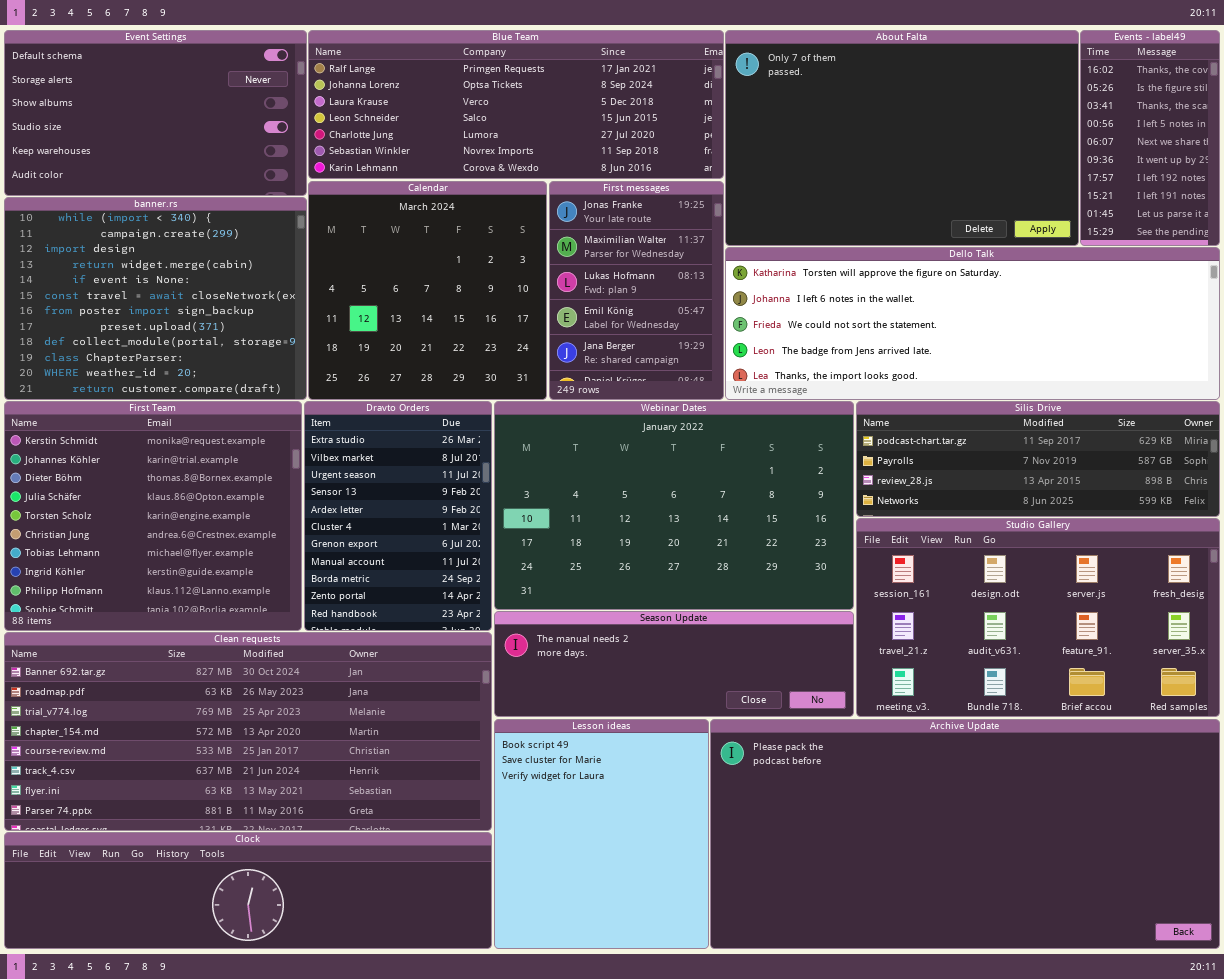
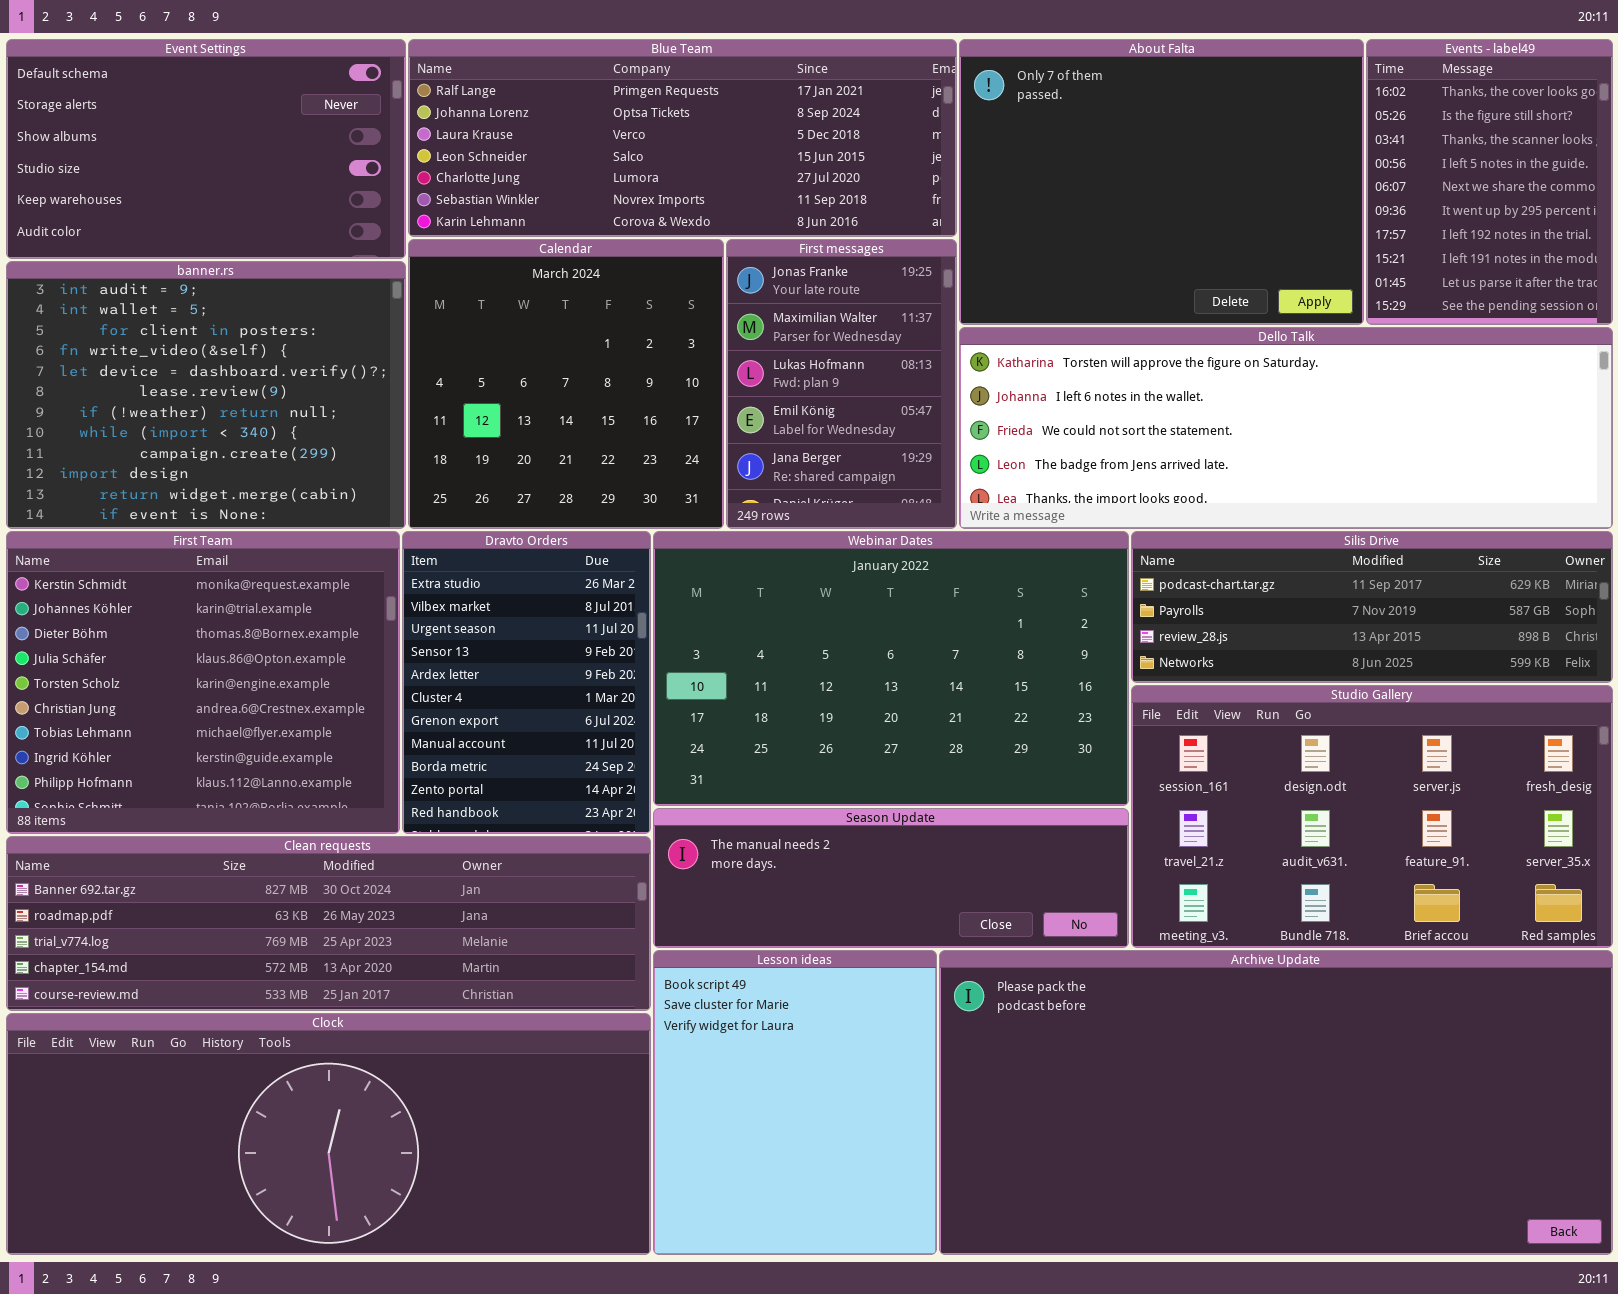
About Falta: [725,30,1079,246] -> [959,39,1364,325], resized
Events - label49: [1080,30,1220,246] -> [1366,39,1613,325], resized
banner.rs: [4,197,307,400] -> [6,261,406,529], scrolled up 7 rows
Clean requests: [4,632,492,831] -> [6,836,651,1011], resized
Clock: [4,832,492,949] -> [6,1013,651,1255], resized

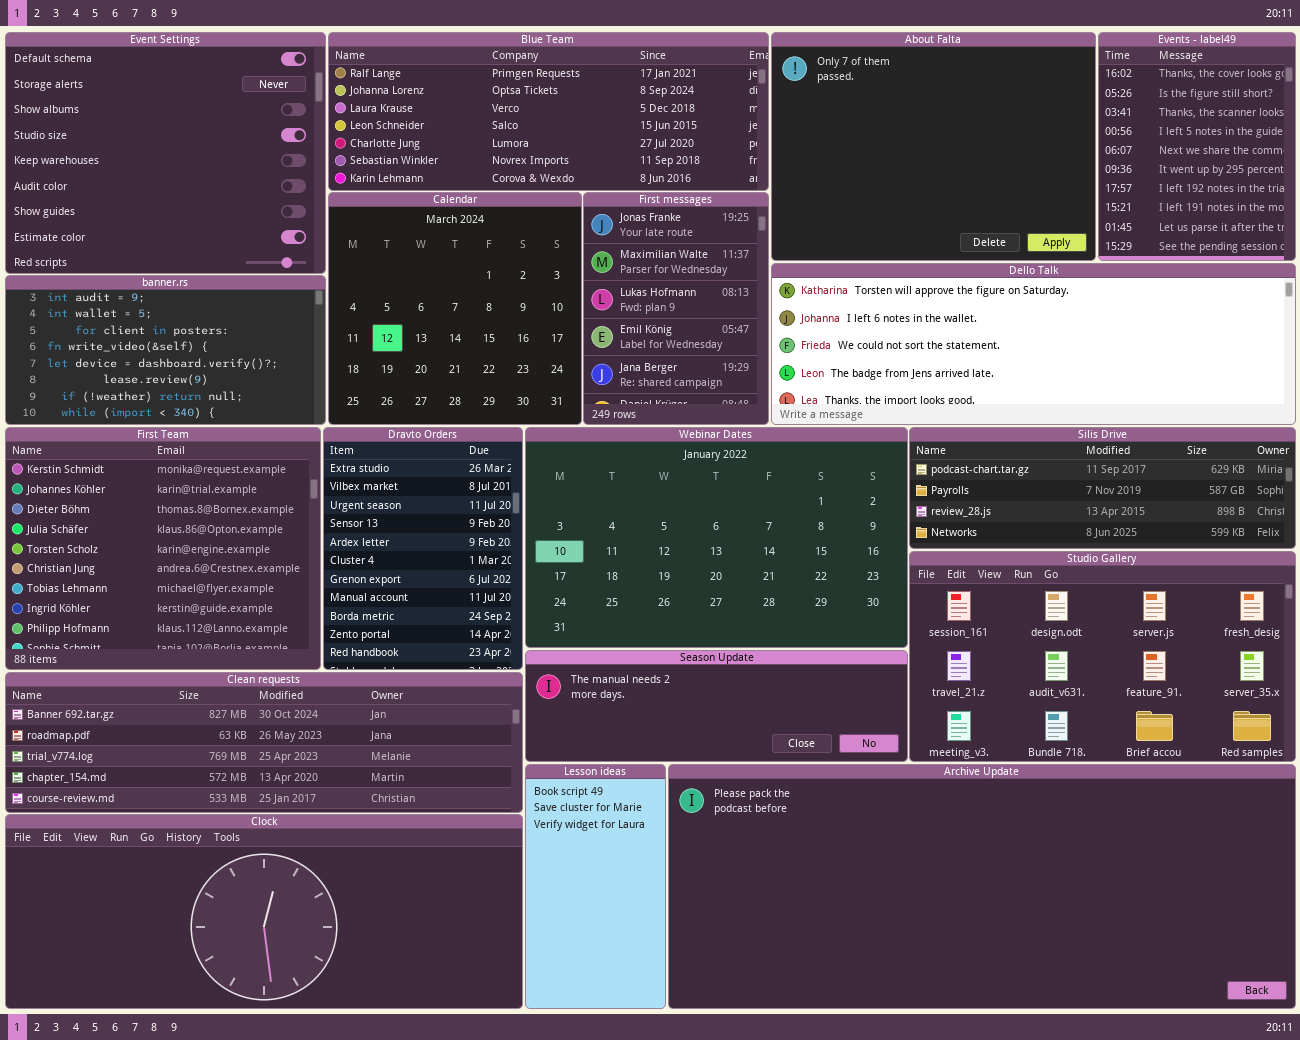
Event Settings: [6,39,406,259] -> [5,32,326,274], resized
banner.rs: [6,261,406,529] -> [5,275,326,425], resized
Lesson ideas: [653,950,937,1255] -> [525,764,666,1009], resized
Archive Update: [939,950,1613,1255] -> [668,764,1296,1009], resized

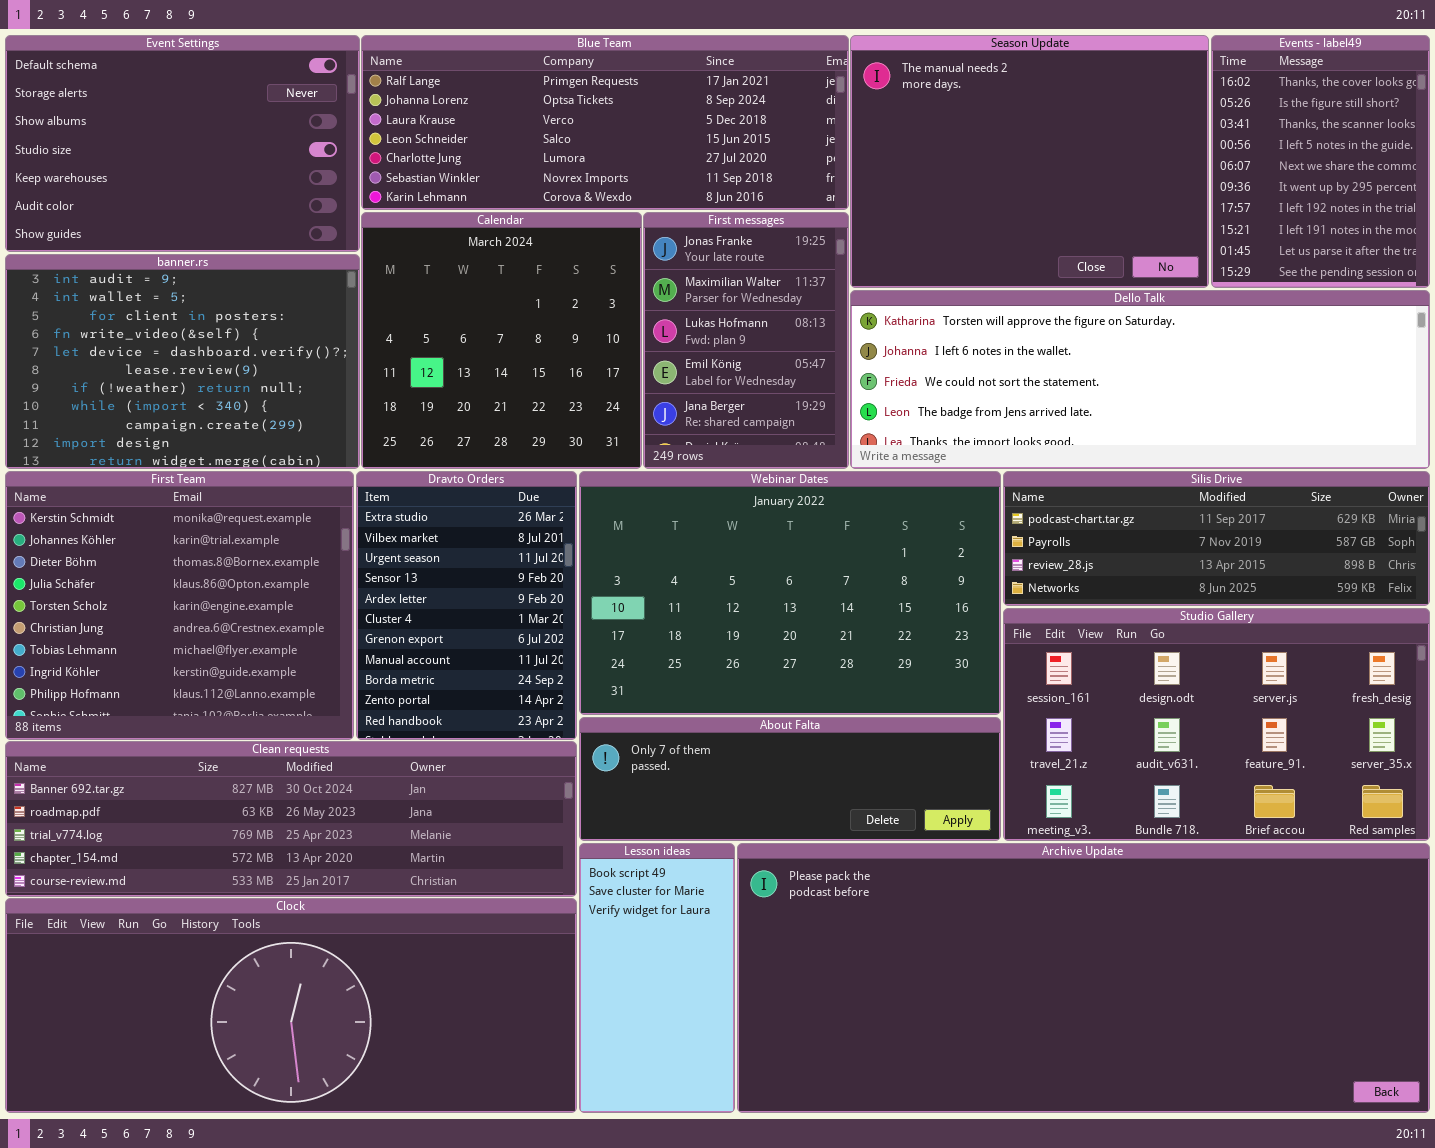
Event Settings: [5,32,326,274] -> [5,35,360,252], resized
About Falta: [771,32,1096,261] -> [579,717,1001,841], moved, resized
banner.rs: [5,275,326,425] -> [5,254,360,469], resized
Season Update: [525,650,908,762] -> [850,35,1209,288], moved, resized

